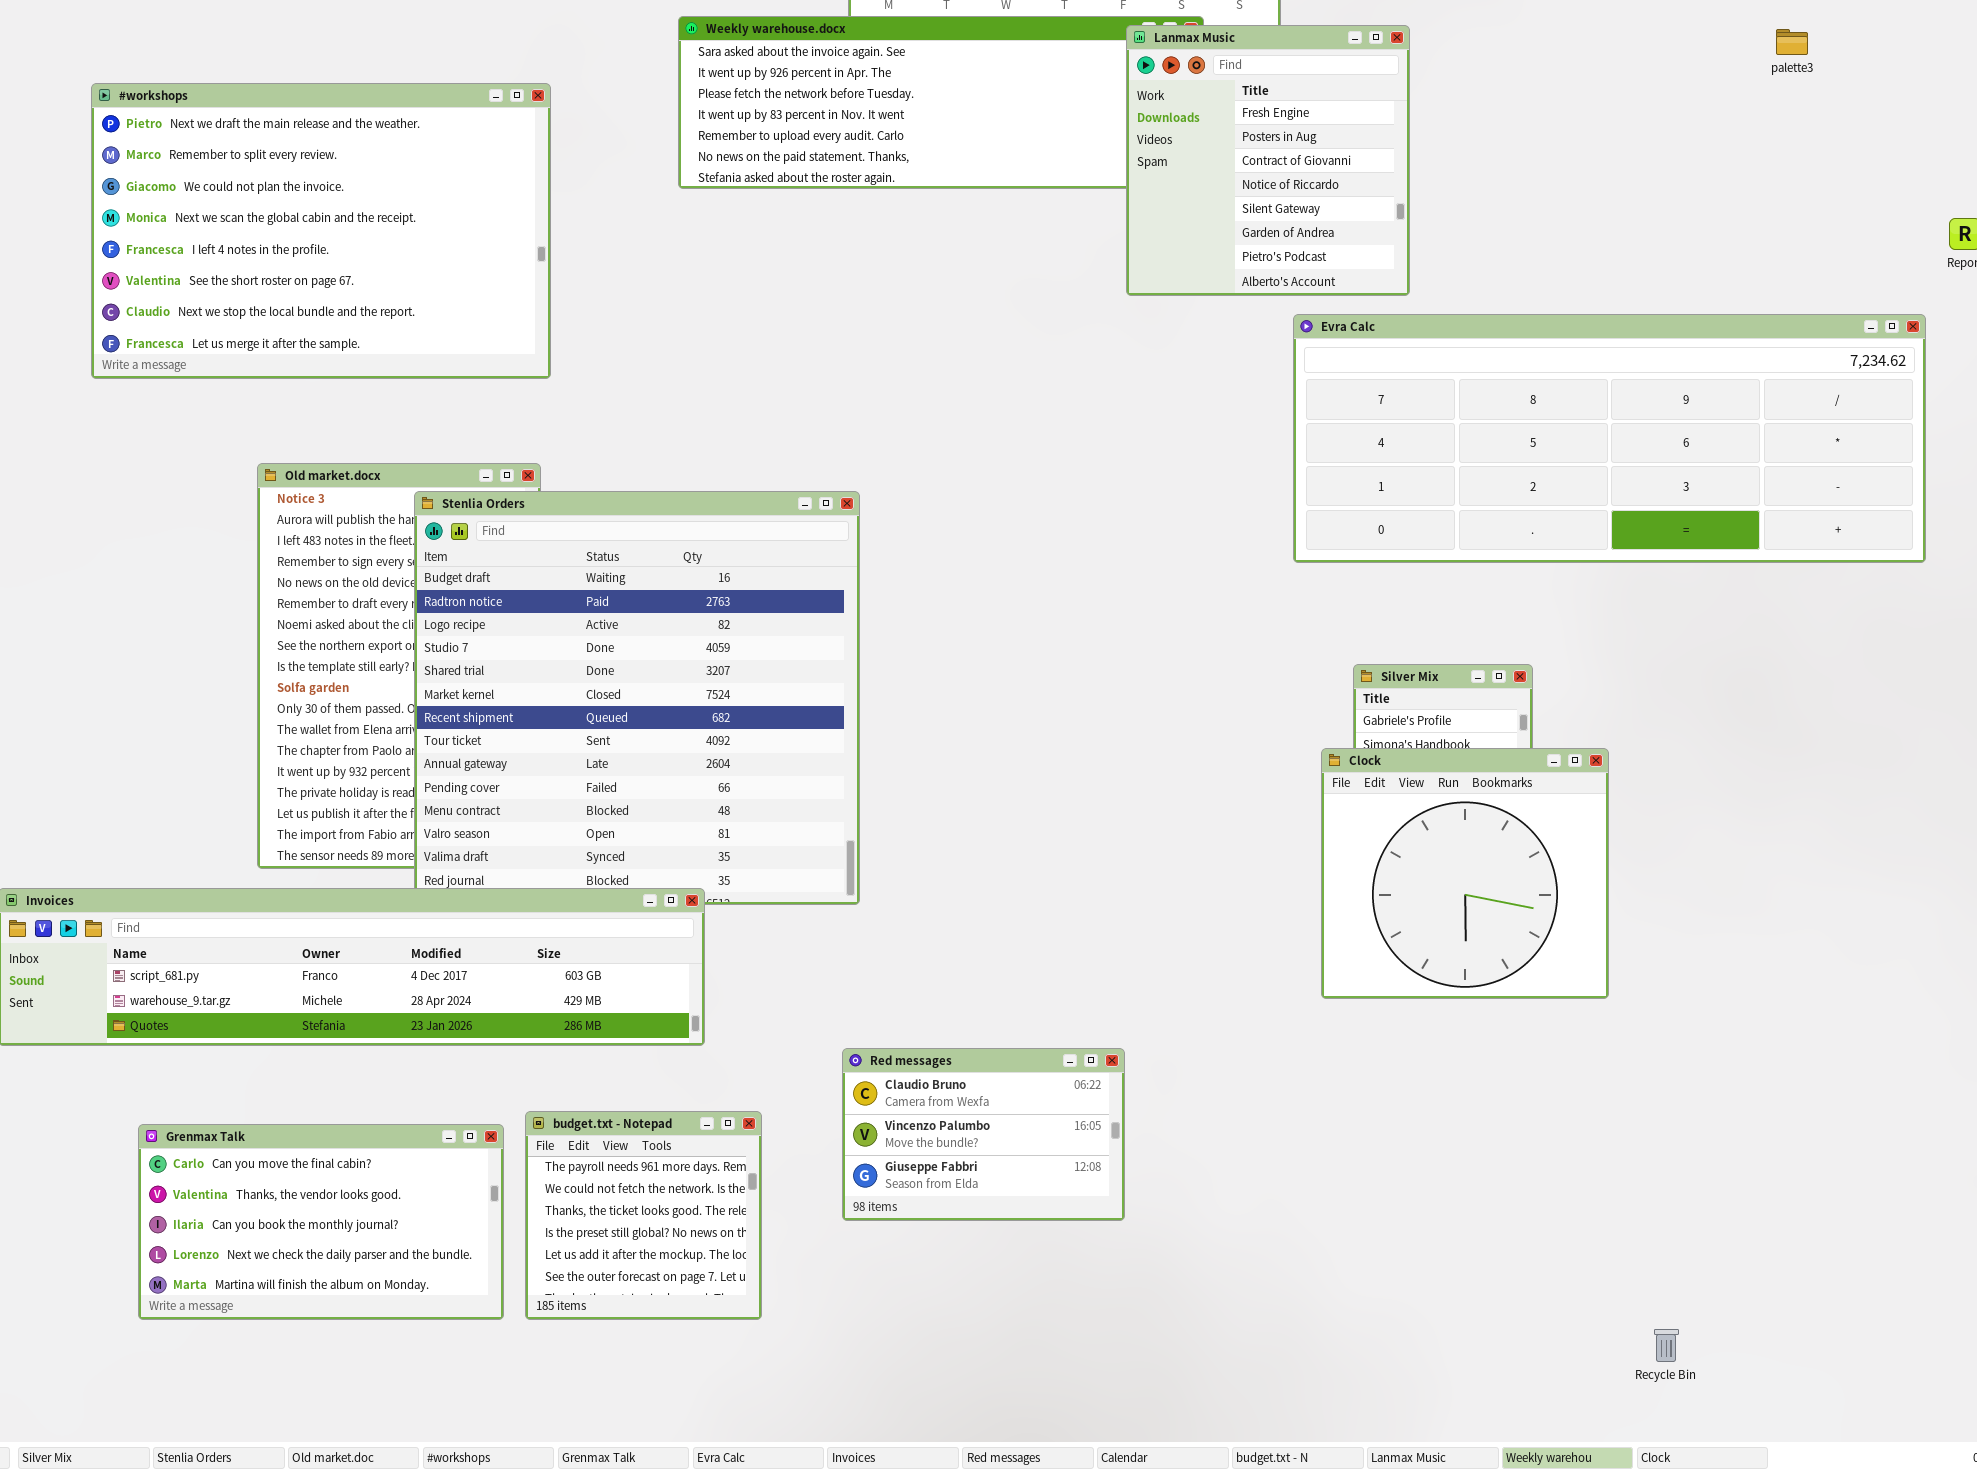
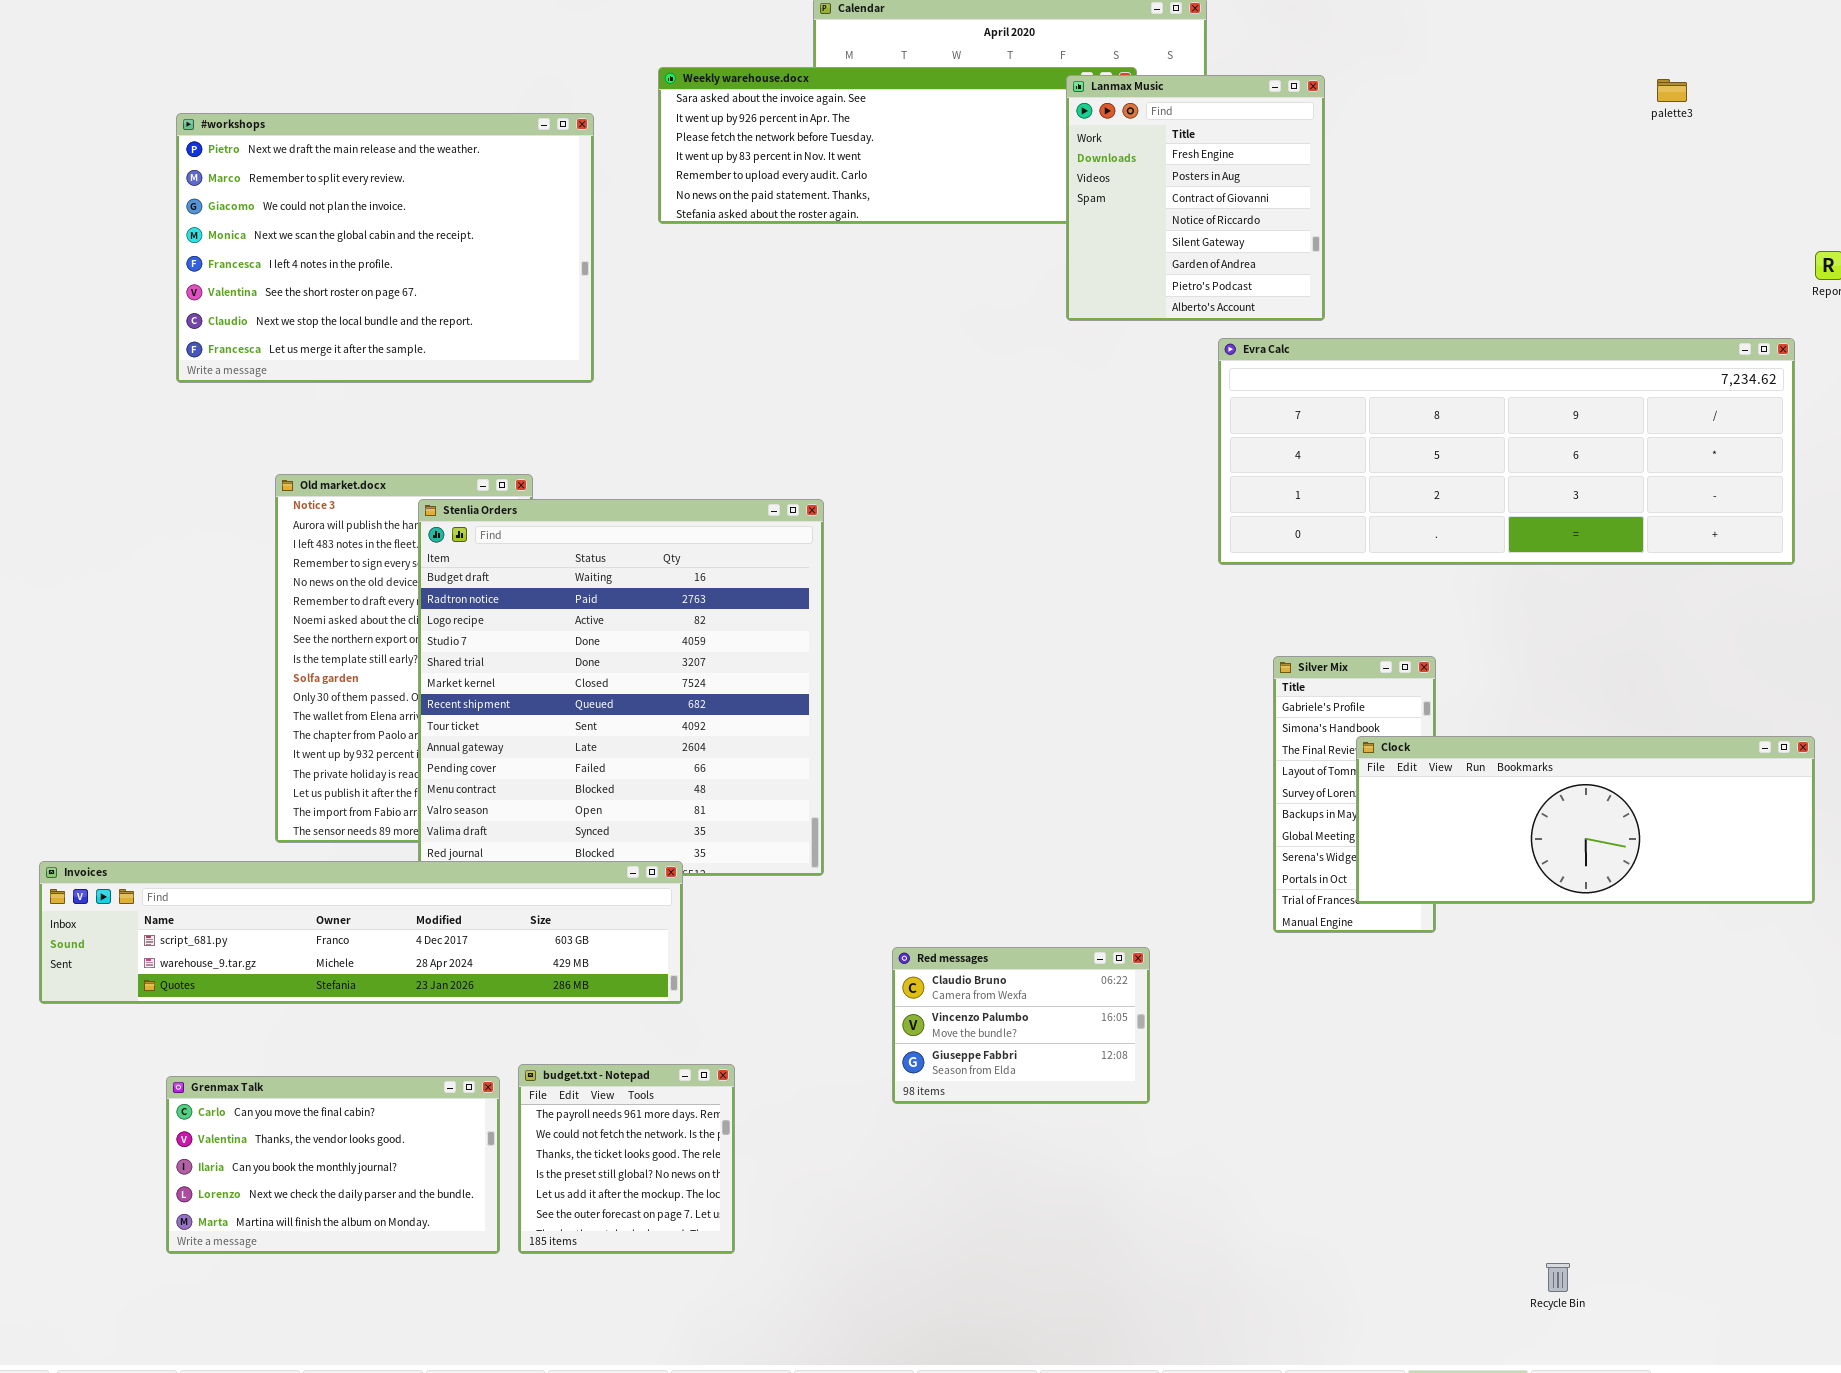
#workshops: [91,83,551,379] -> [176,113,594,383], moved
Clock: [1321,748,1609,999] -> [1356,736,1815,904], moved, resized
Red messages: [842,1048,1125,1221] -> [892,947,1150,1104], moved

